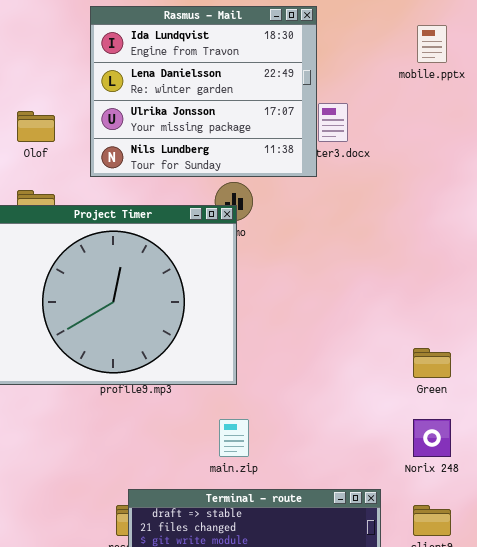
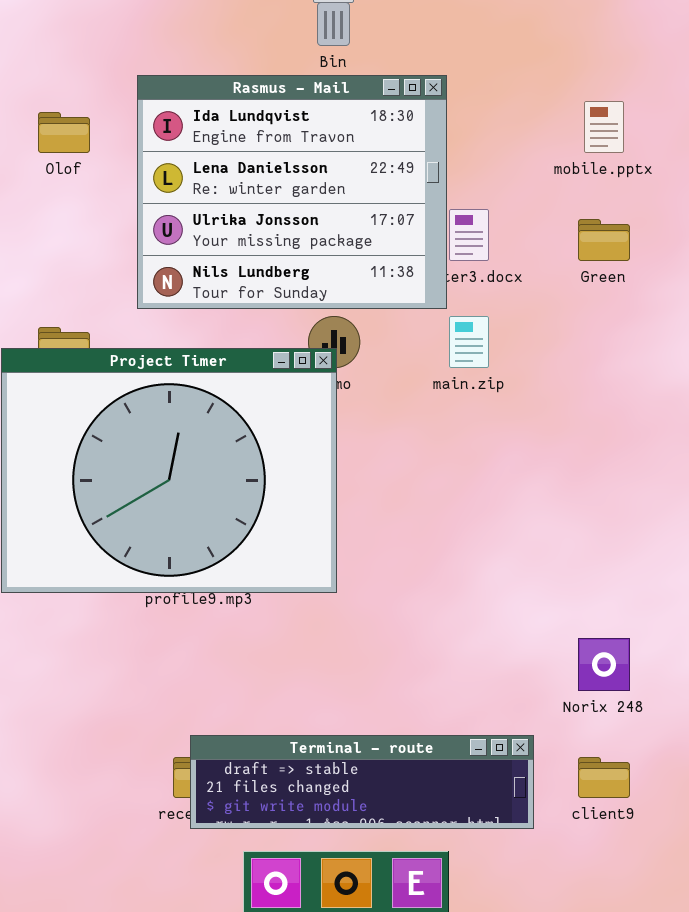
Olof: [17,111,55,142] -> [38,112,90,153], moved
Green: [413,348,451,378] -> [578,219,630,261], moved
main.zip: [219,419,249,457] -> [449,316,489,368], moved

